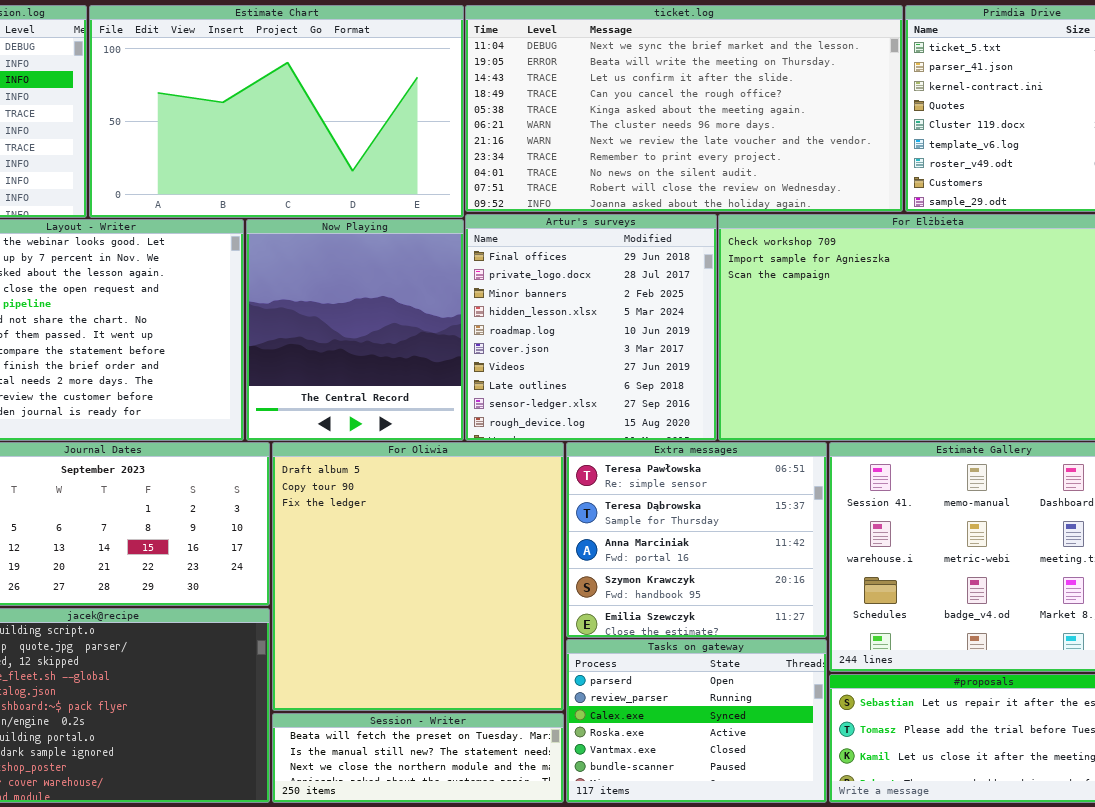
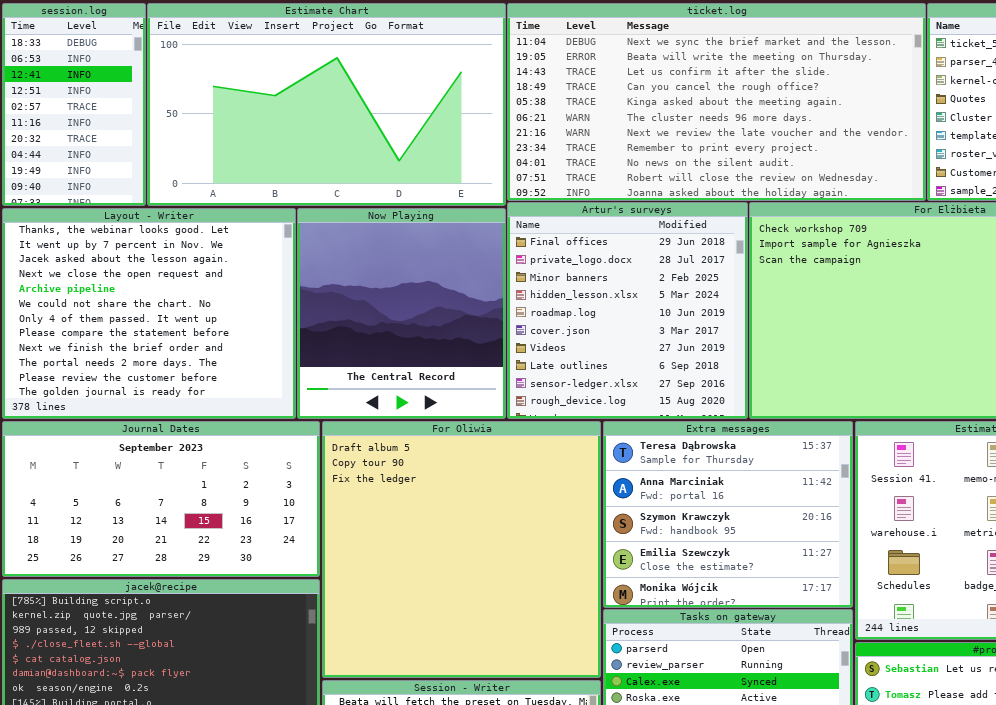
Extra messages: [566,442,827,638] -> [603,421,853,608], scrolled down 1 row

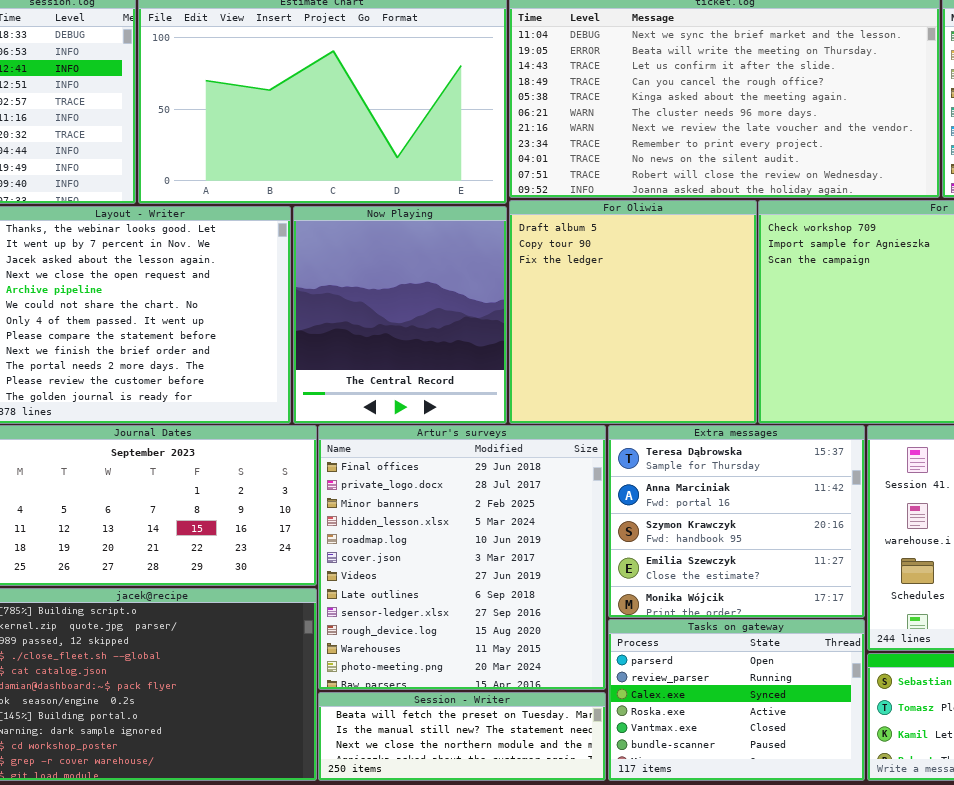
Artur's surveys: [507,202,748,419] -> [318,425,606,690], moved, resized
For Oliwia: [322,421,601,678] -> [509,200,757,424], moved, resized

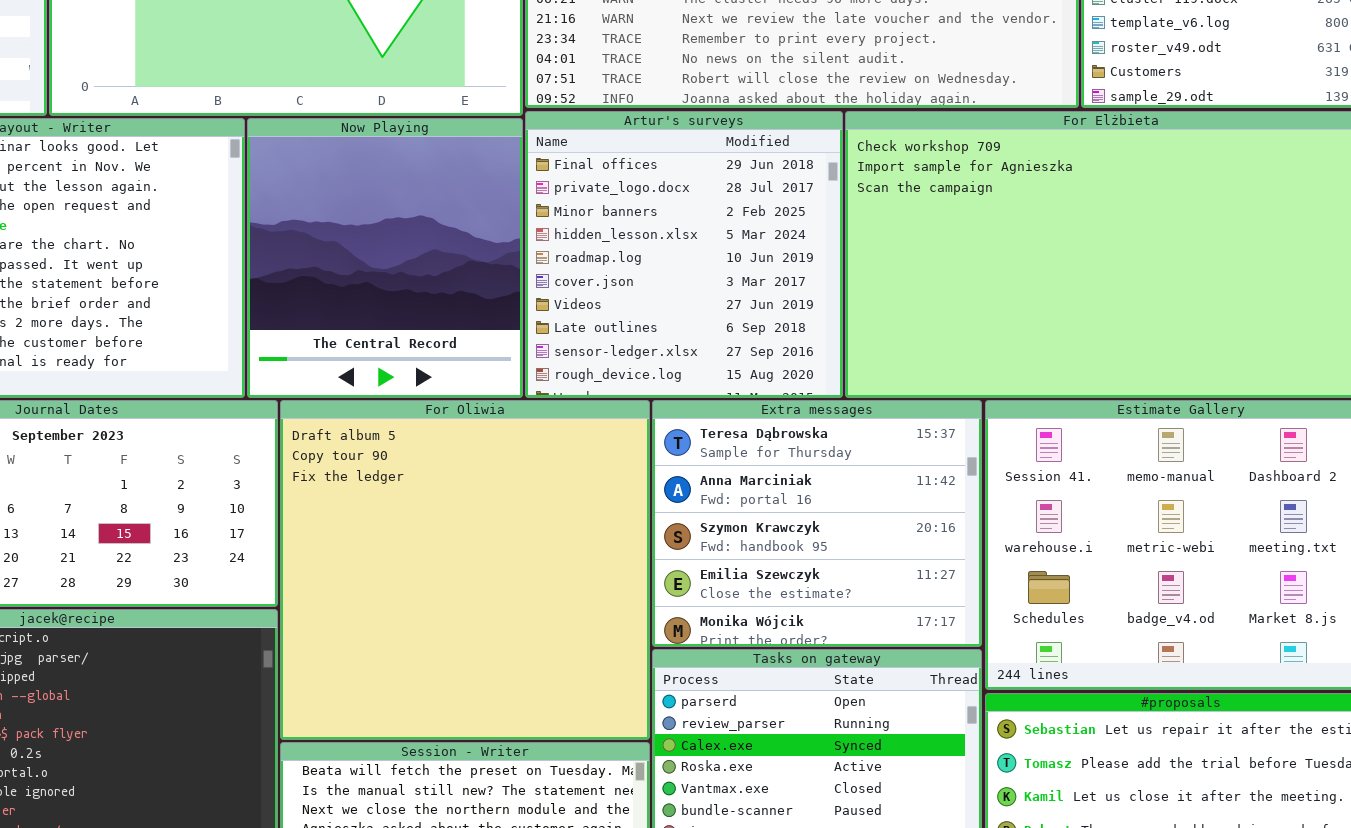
For Oliwia: [509,200,757,424] -> [280,400,650,740], moved, resized
Artur's surveys: [318,425,606,690] -> [525,111,843,398], moved, resized

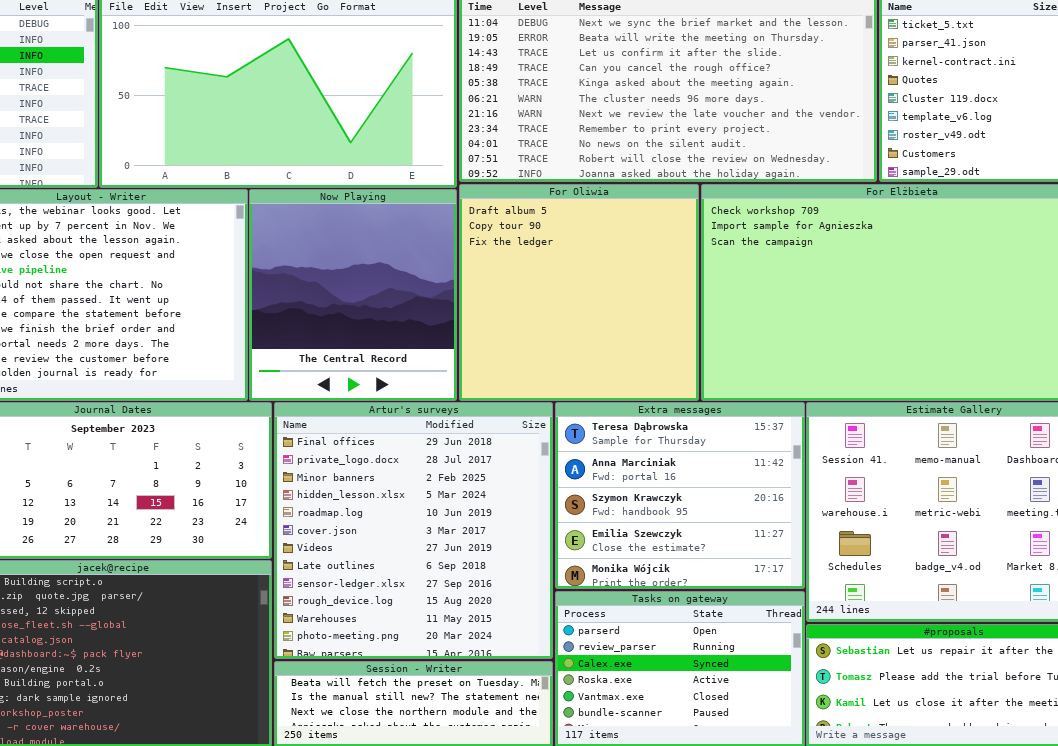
Artur's surveys: [525,111,843,398] -> [274,402,553,659], moved, resized
For Oliwia: [280,400,650,740] -> [459,184,699,401], moved, resized

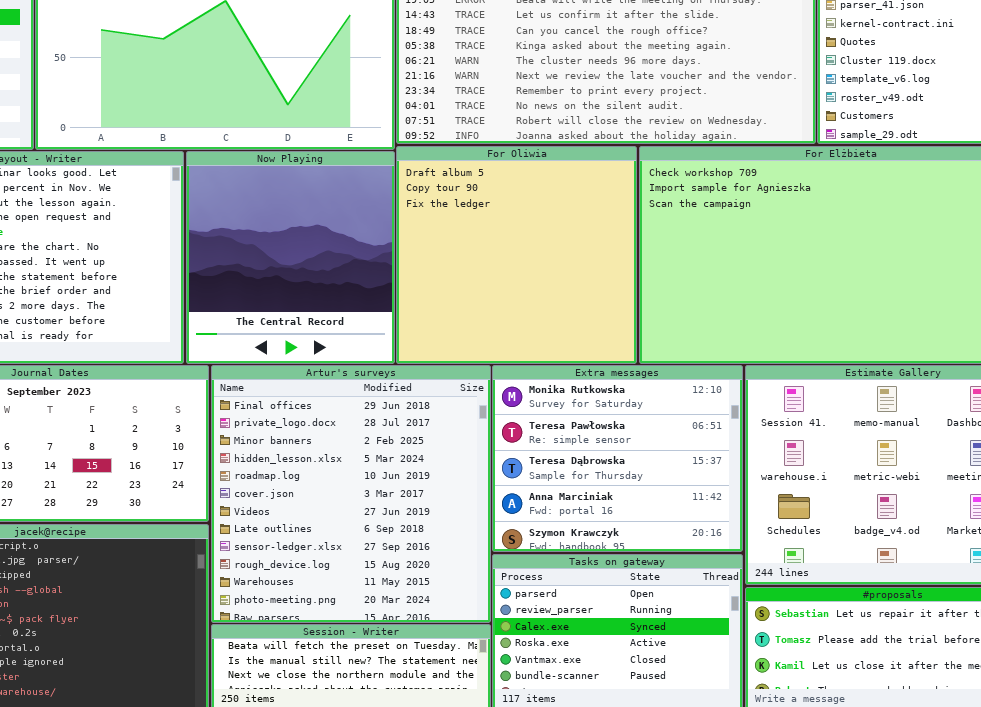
Extra messages: [555,402,805,589] -> [492,365,743,552], scrolled up 2 rows

